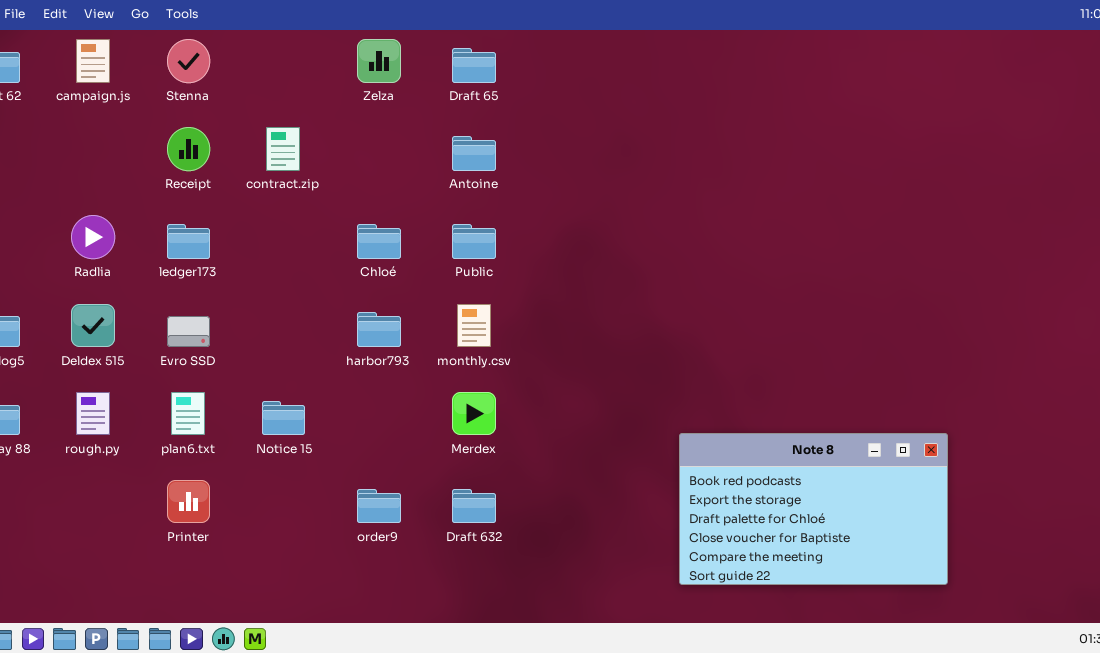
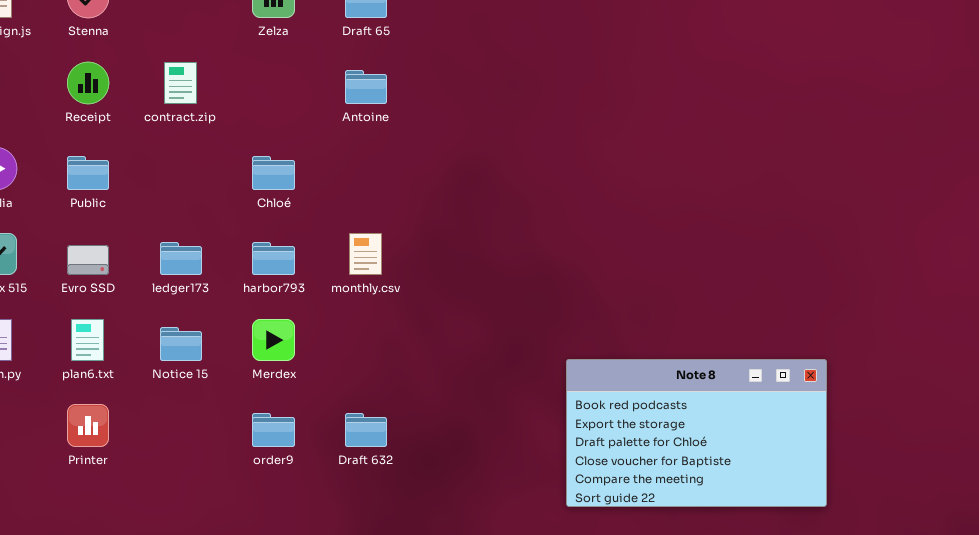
ledger173: [167,224,210,259] -> [160,242,202,275], moved
Public: [452,224,496,259] -> [67,156,109,190], moved
Merdex: [452,392,496,435] -> [252,319,295,361], moved

